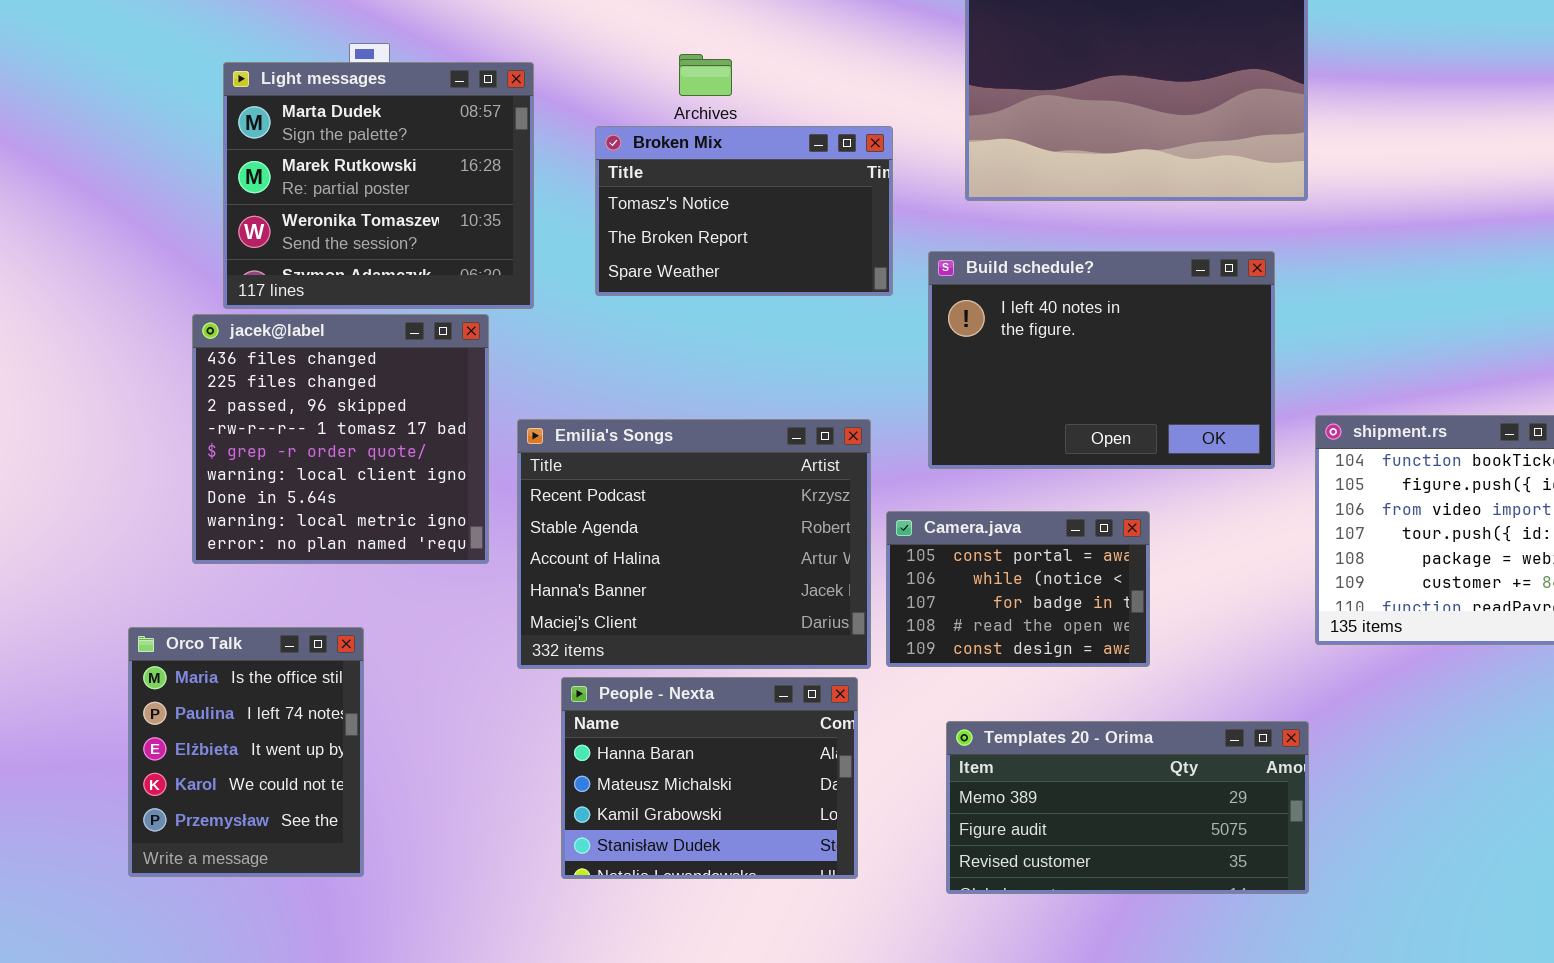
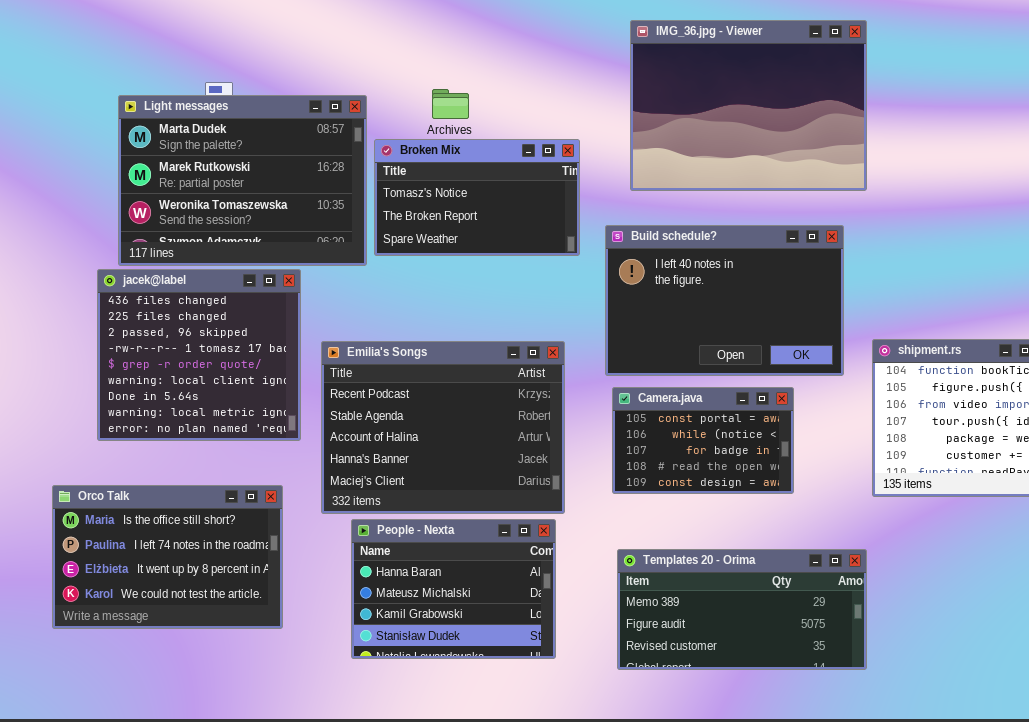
Light messages: [223,62,534,309] -> [118,95,367,266], resized
Camera.java: [886,511,1150,667] -> [612,387,794,494], moved
Orco Talk: [128,627,364,877] -> [52,485,283,629], resized

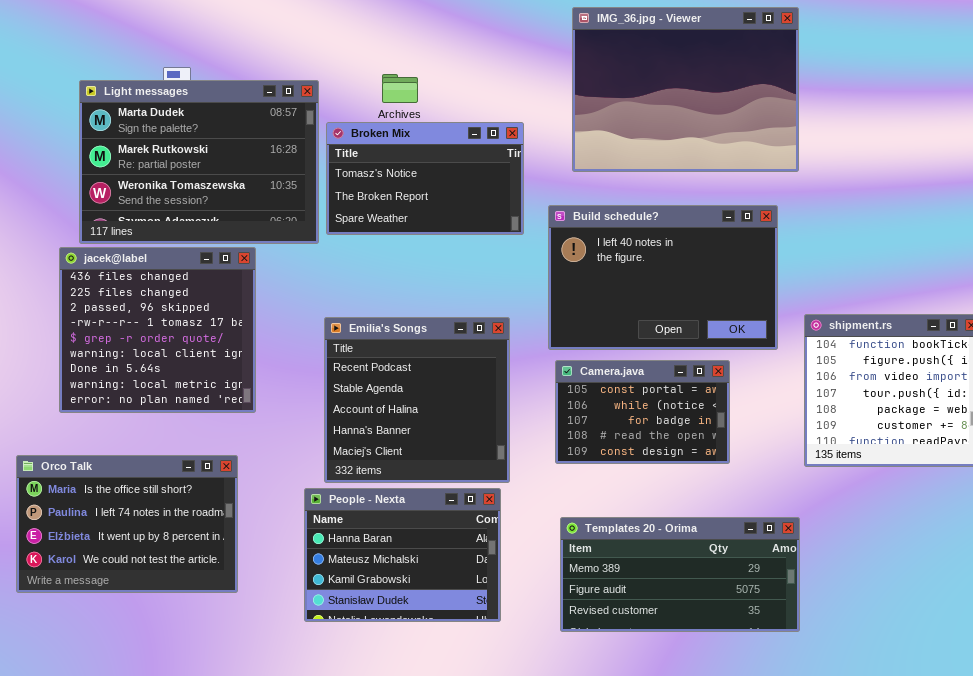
Emilia's Songs: [321,341,565,514] -> [324,317,510,483], resized

